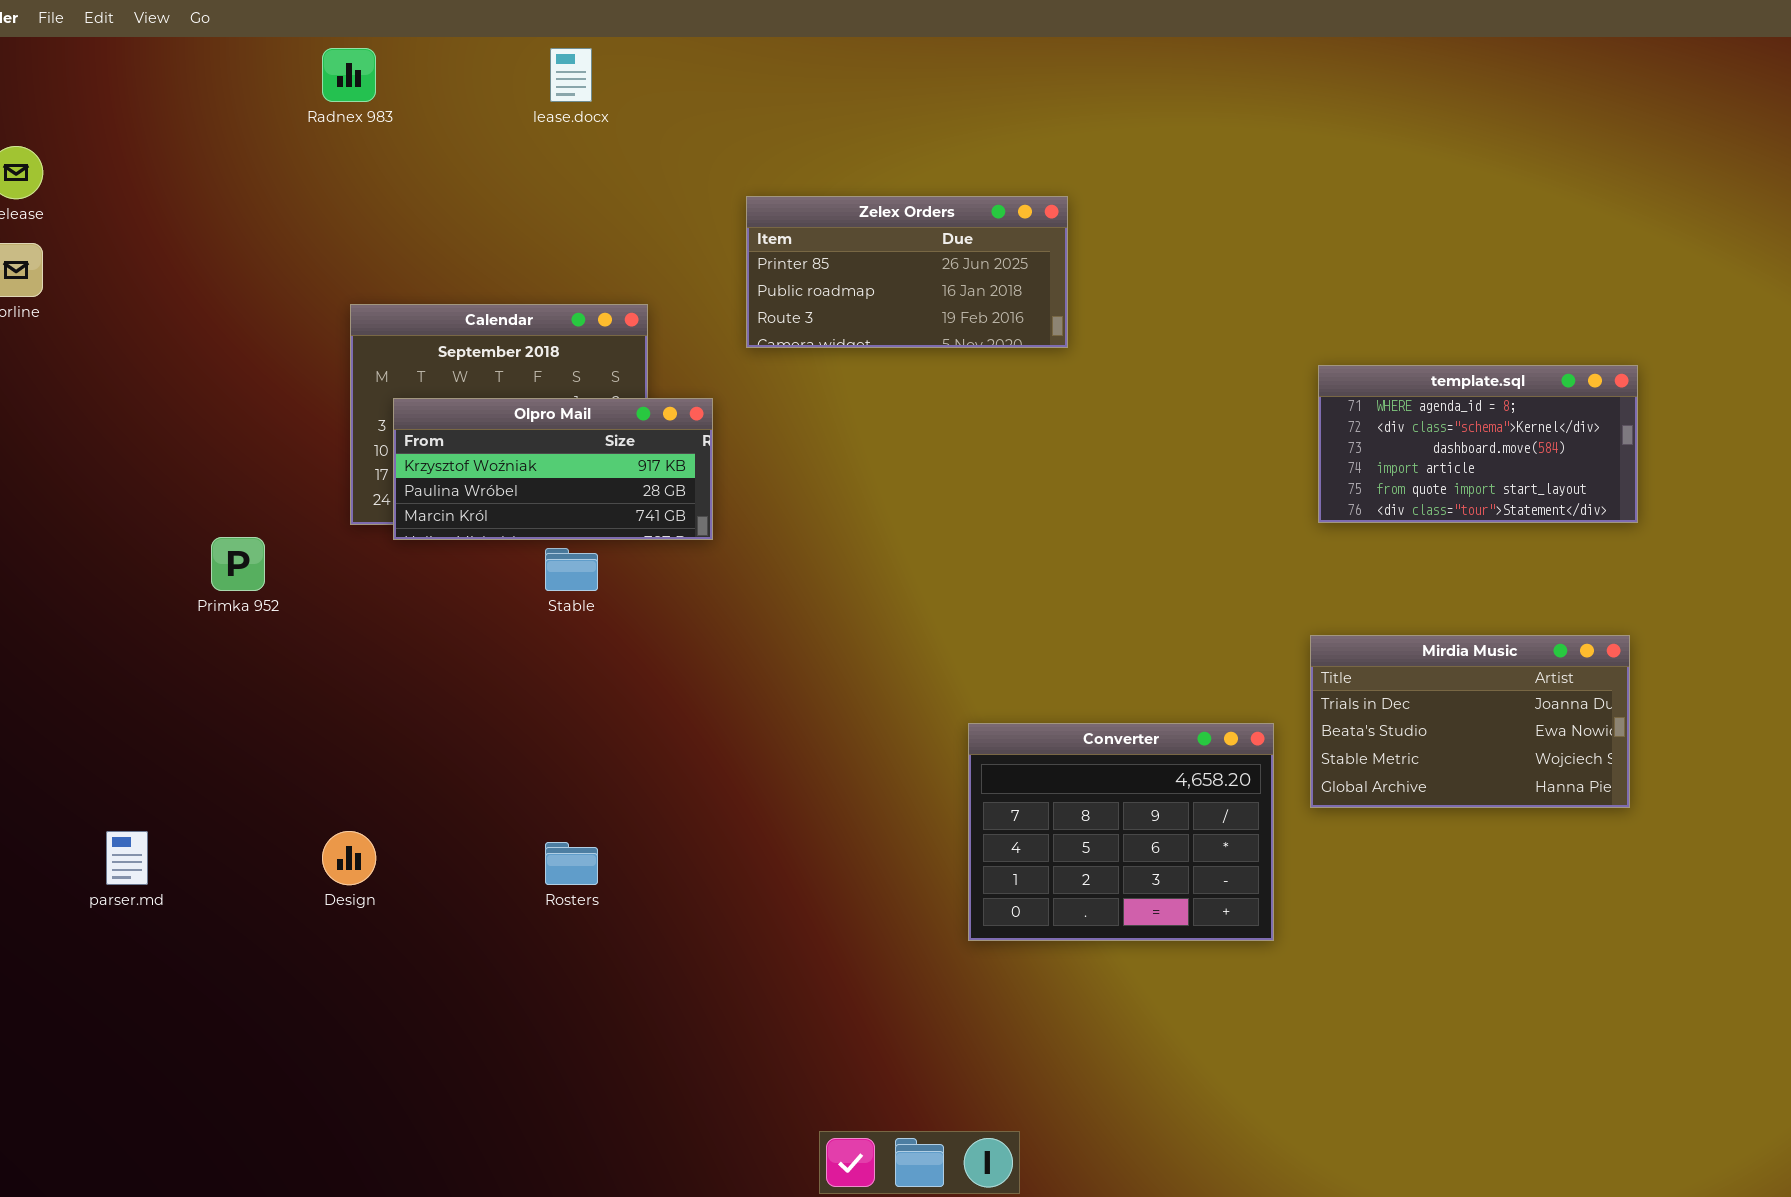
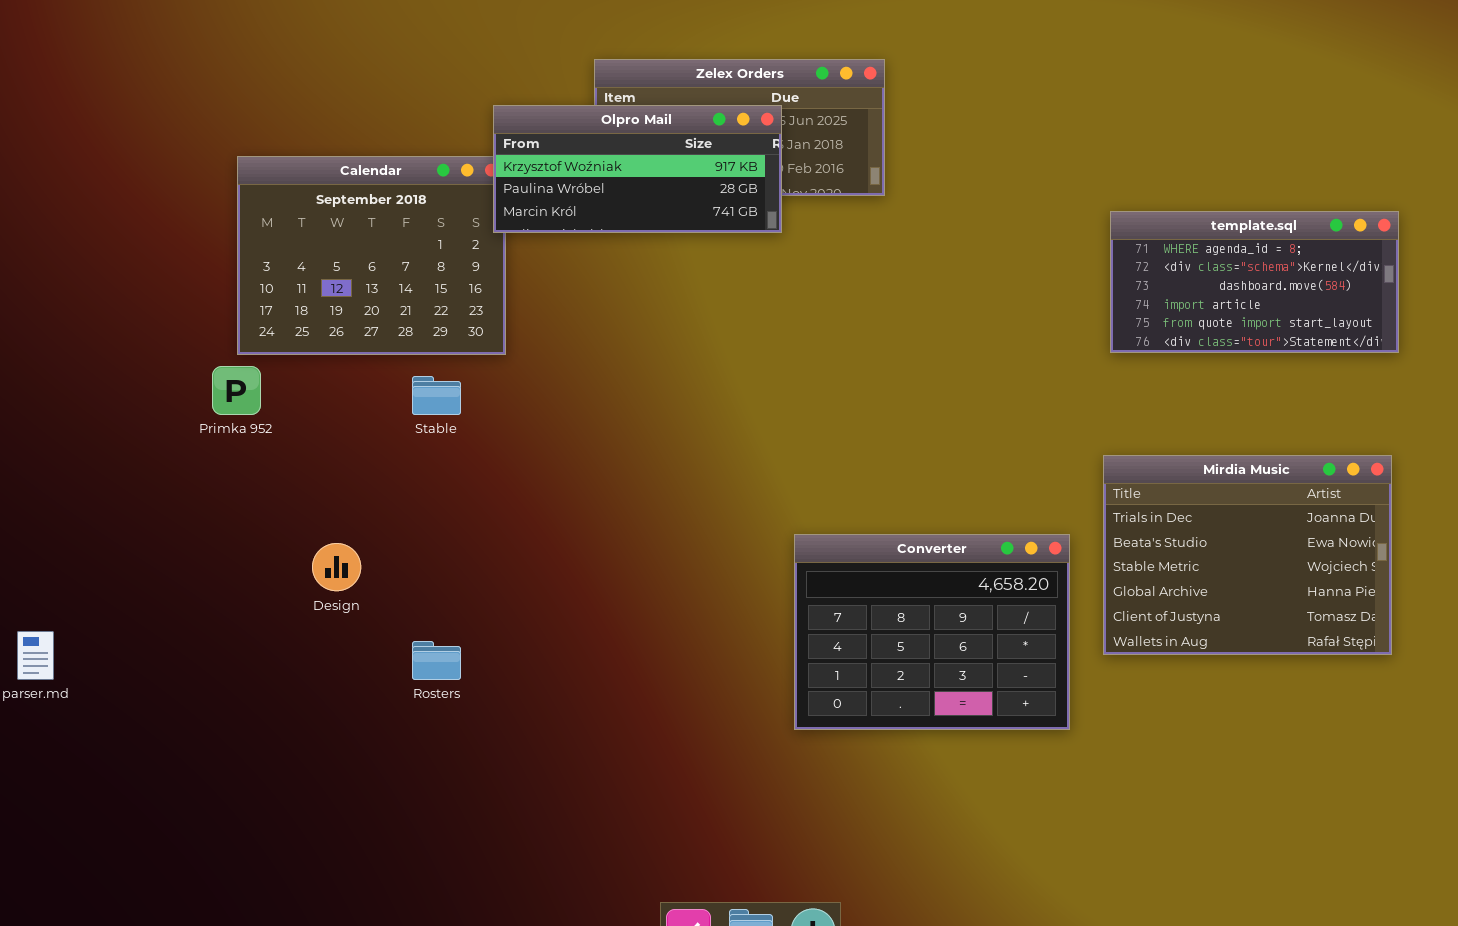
Olpro Mail: [393,398,713,540] -> [493,105,782,233], moved
Primka 952: [211,537,265,591] -> [212,366,261,415], moved
Mirdia Music: [1310,635,1630,808] -> [1103,455,1392,655], resized
Design: [322,831,376,885] -> [312,543,361,591], moved

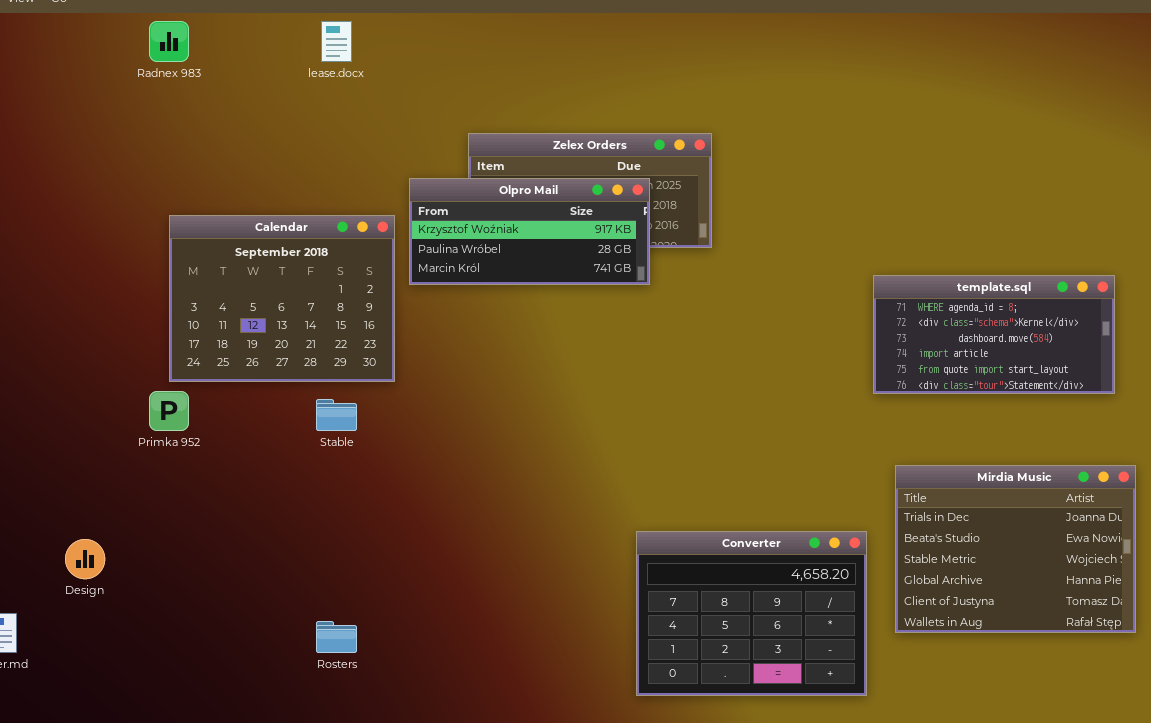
Olpro Mail: [493,105,782,233] -> [409,178,650,285], moved
template.sql: [1110,211,1399,353] -> [873,275,1115,394], moved
Design: [312,543,361,591] -> [65,539,105,579], moved

